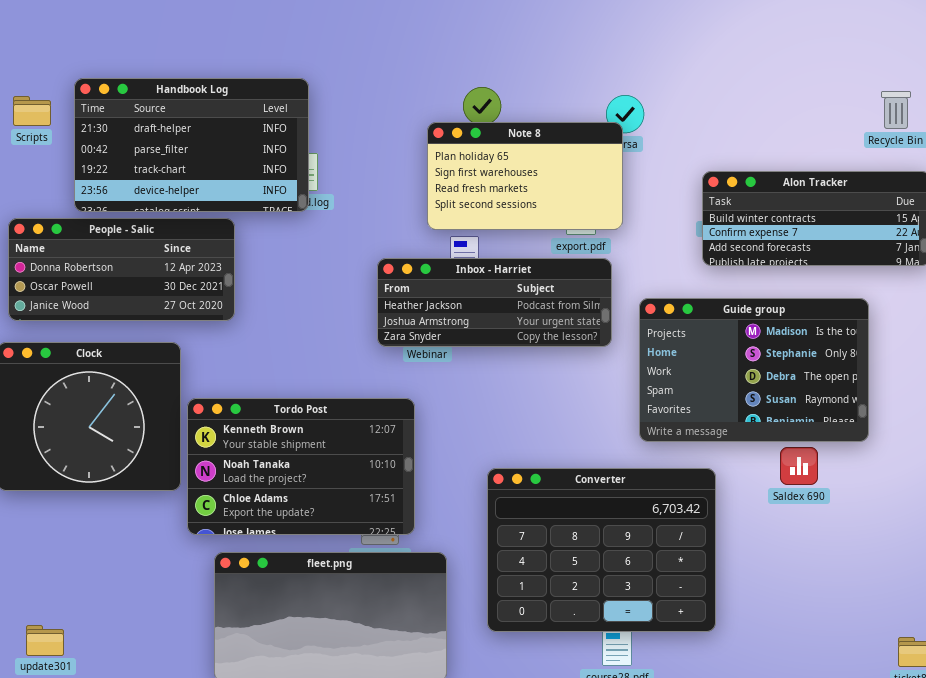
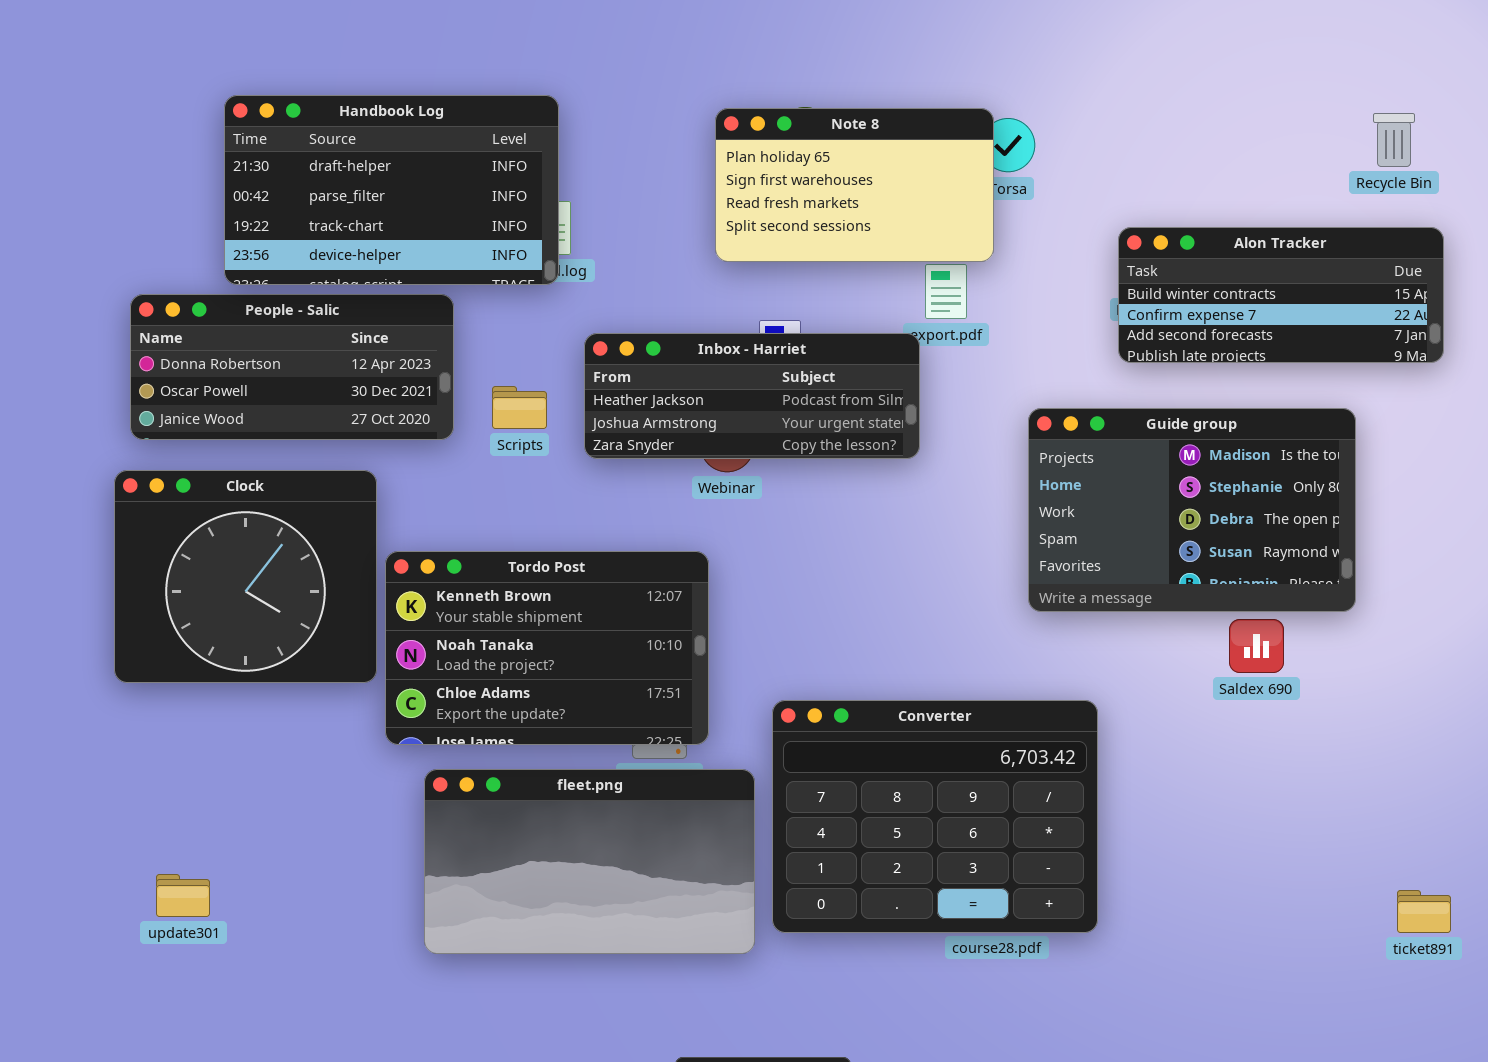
Scripts: [13,96,51,126] -> [492,386,547,429], moved
Note 8: [427,122,623,230] -> [715,108,994,262], moved
Inbox - Harriet: [377,258,612,347] -> [584,333,920,459], moved
Converter: [487,468,716,632] -> [772,700,1098,933], moved

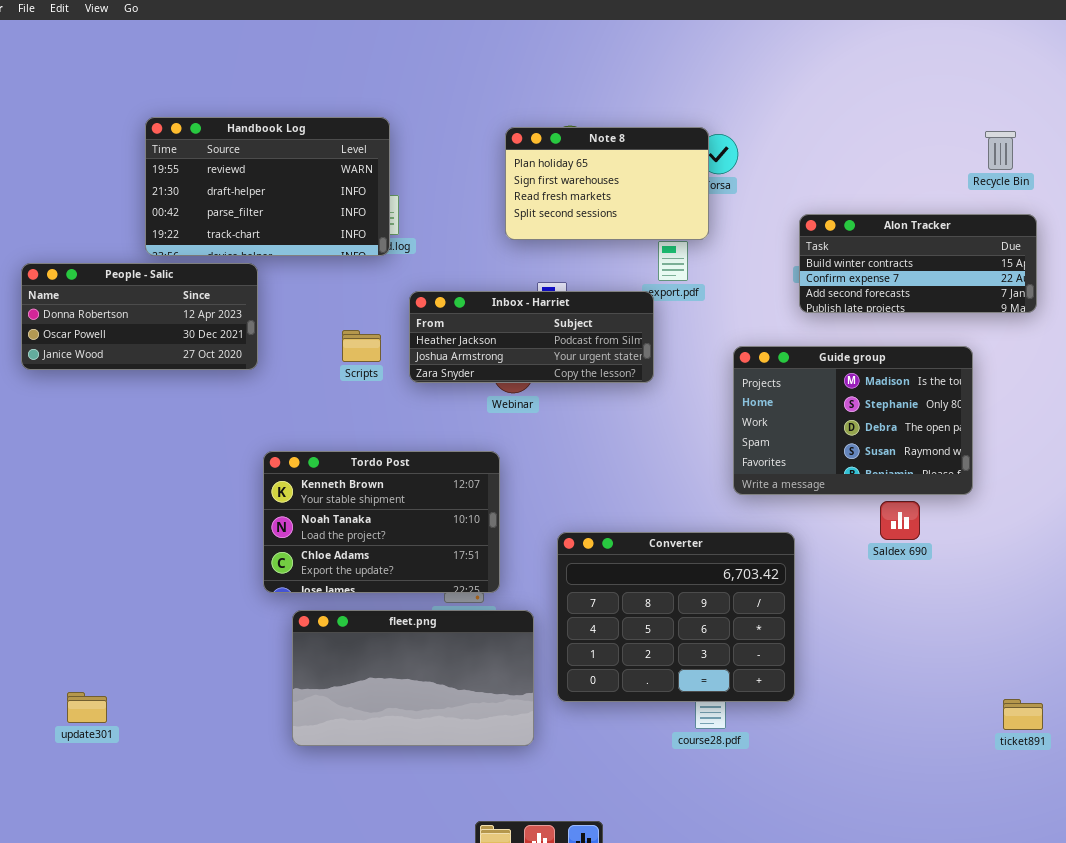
Handbook Log: [224,95,559,285] -> [145,117,390,256], scrolled up 1 row
People - Salic: [130,294,454,440] -> [21,263,258,370], moved
Clock: [114,470,377,683] -> none, closed
Converter: [772,700,1098,933] -> [557,532,795,702], moved
update301: [156,874,210,917] -> [67,692,107,723], moved

